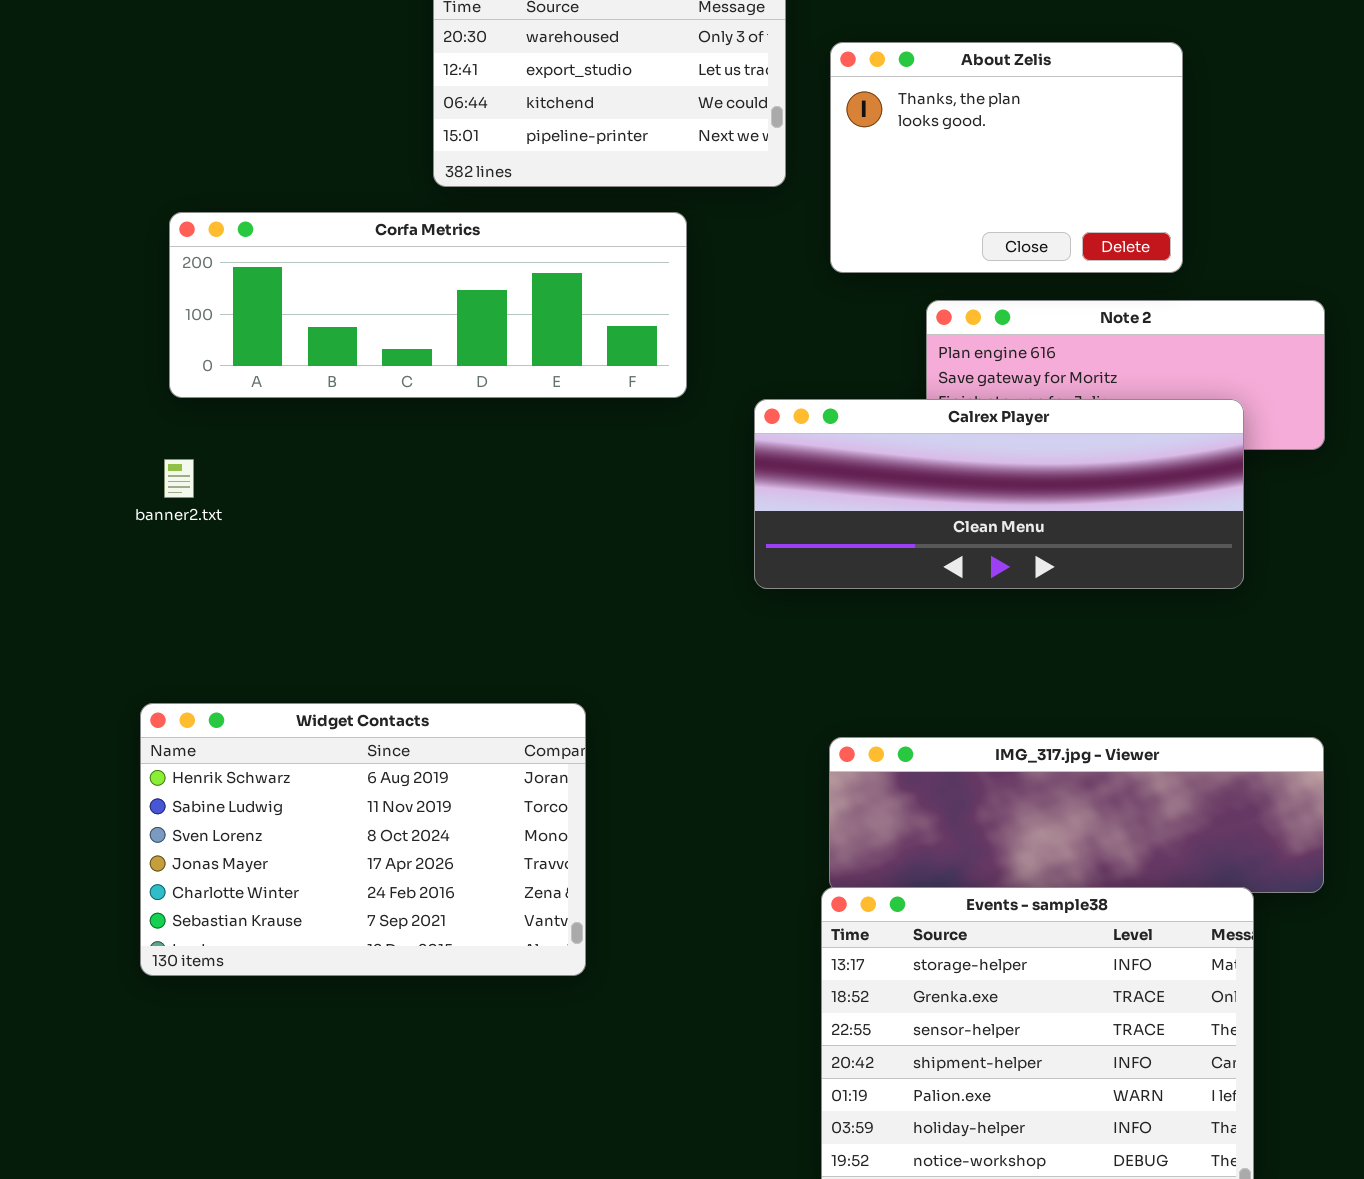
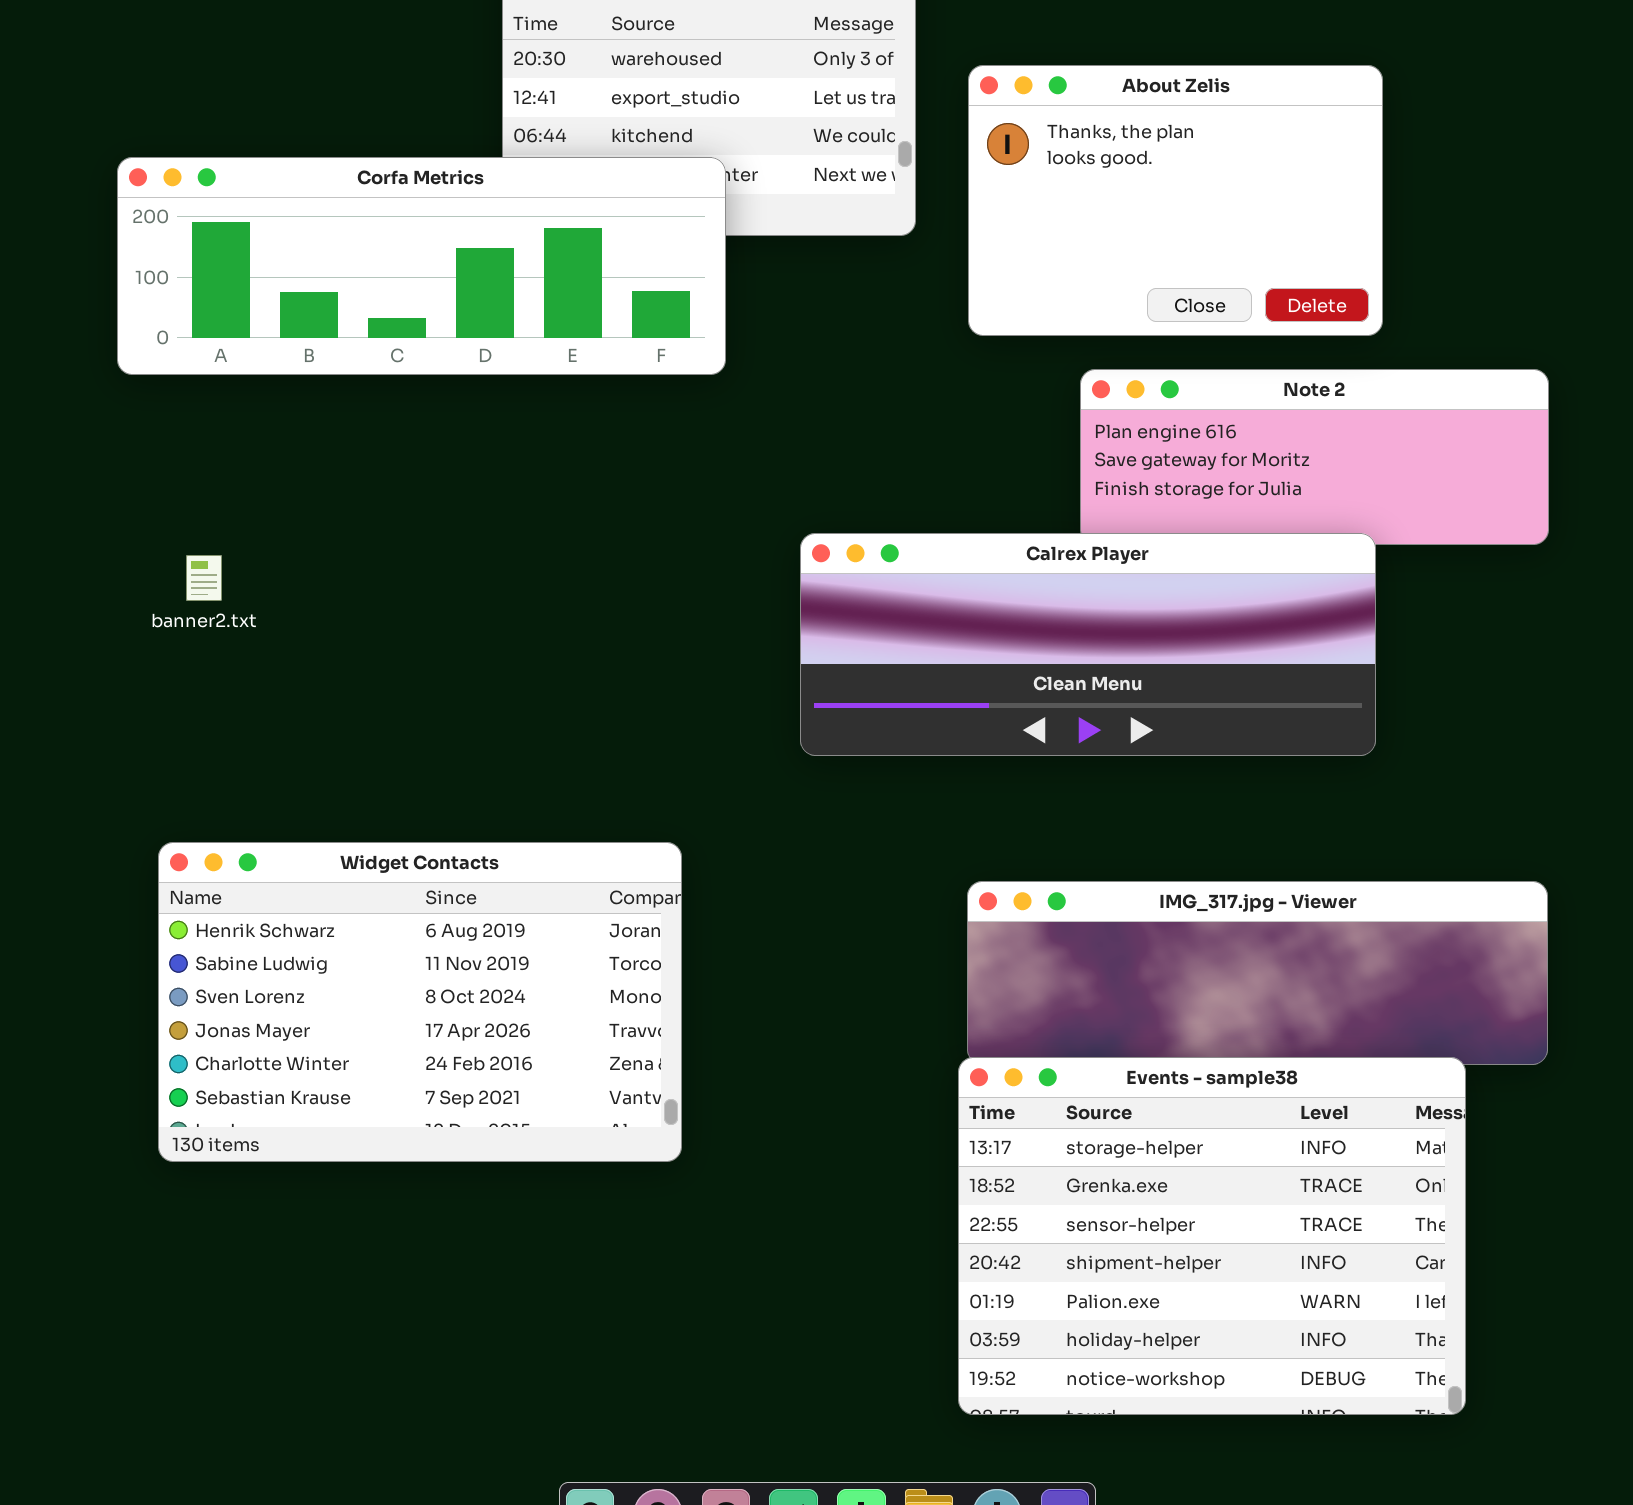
Corfa Metrics: [169,212,687,398] -> [117,157,726,375], moved
Calrex Player: [754,399,1244,589] -> [800,533,1376,756], moved

